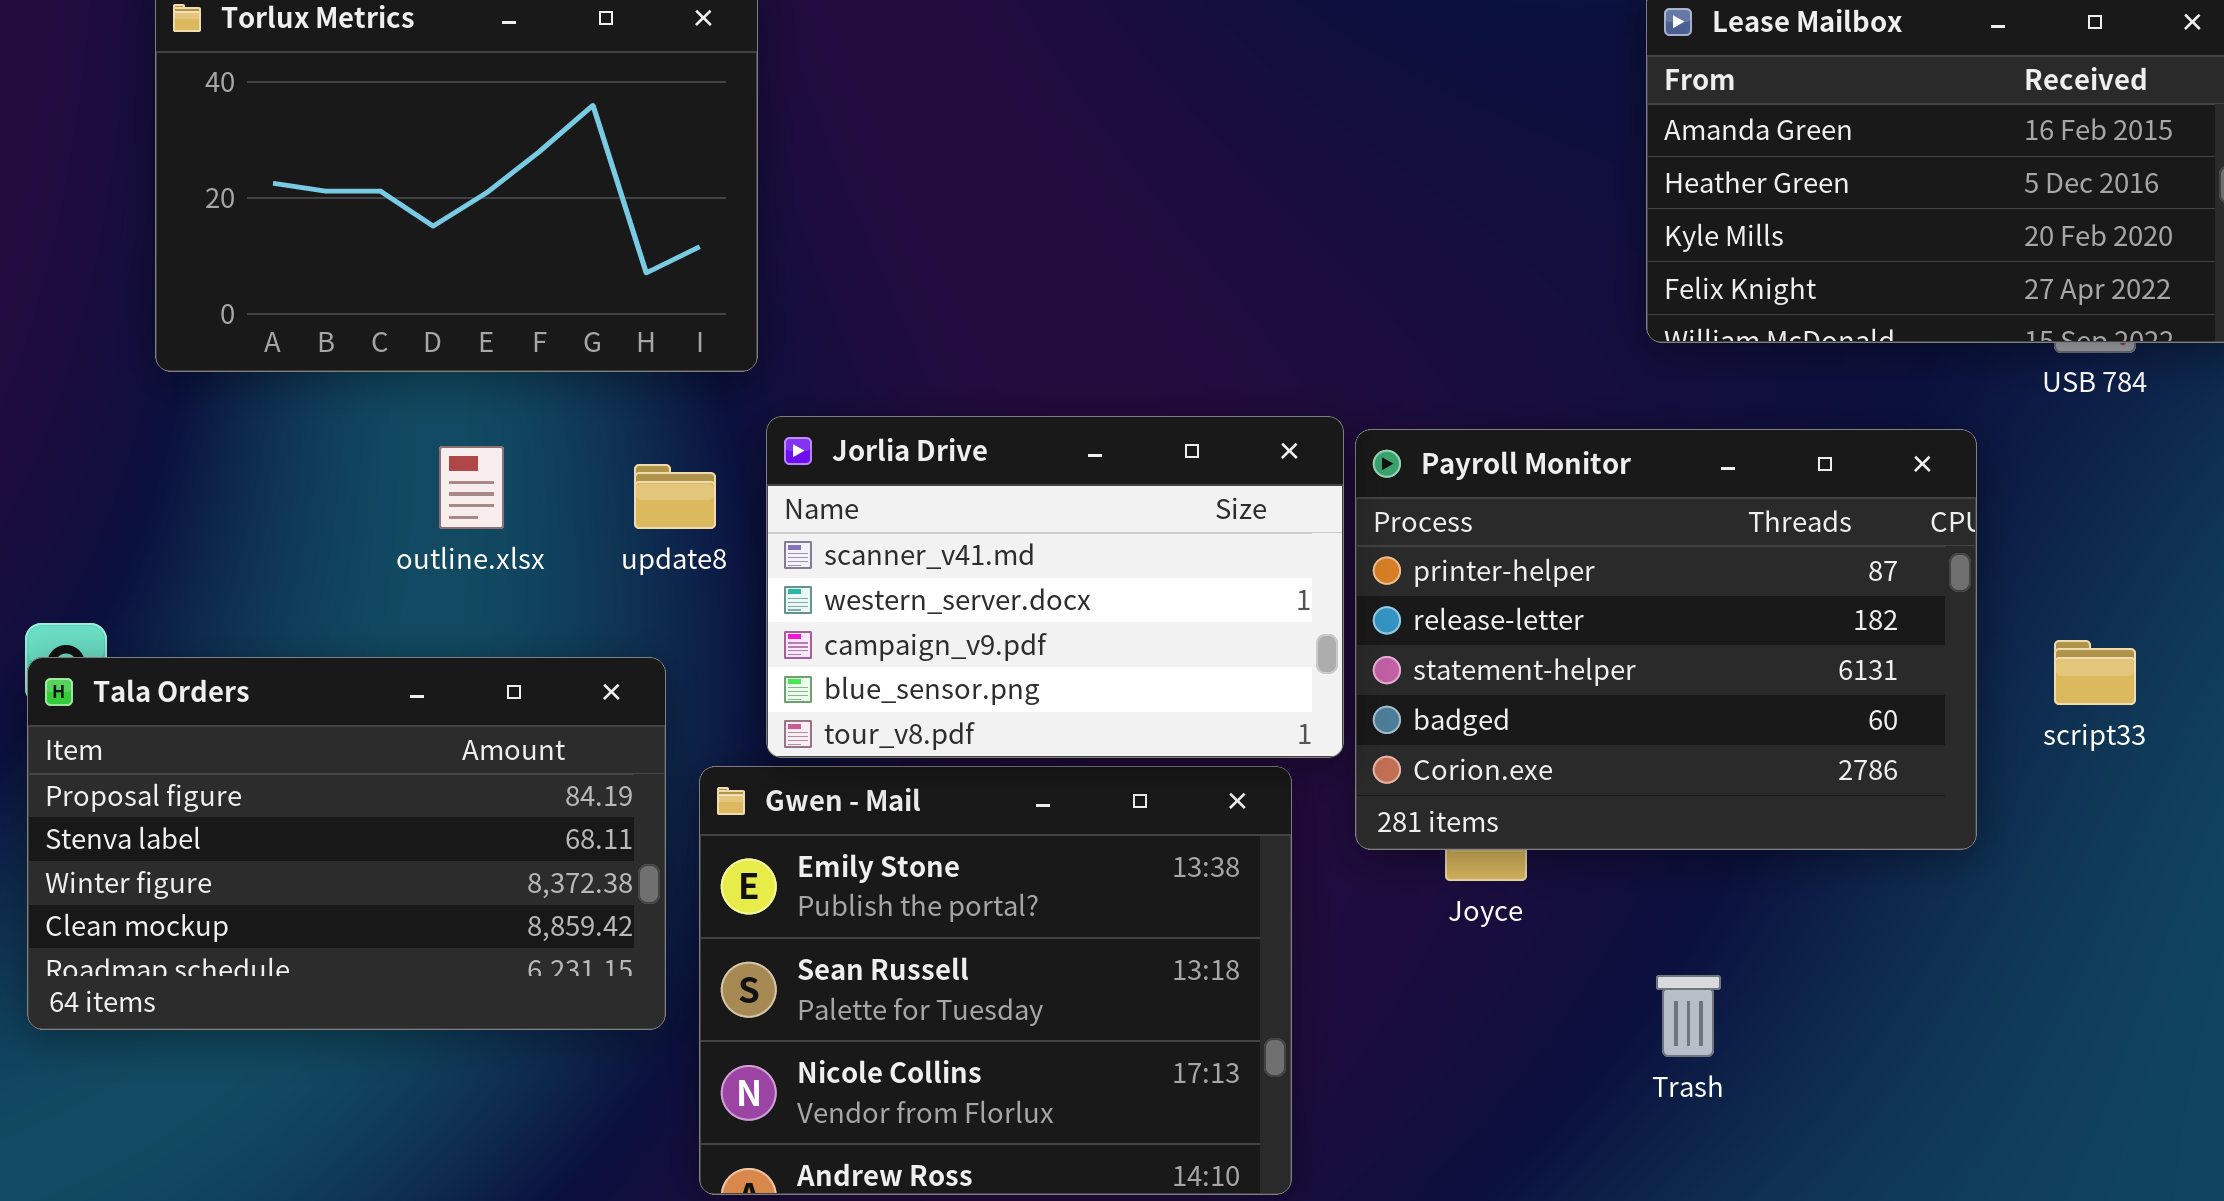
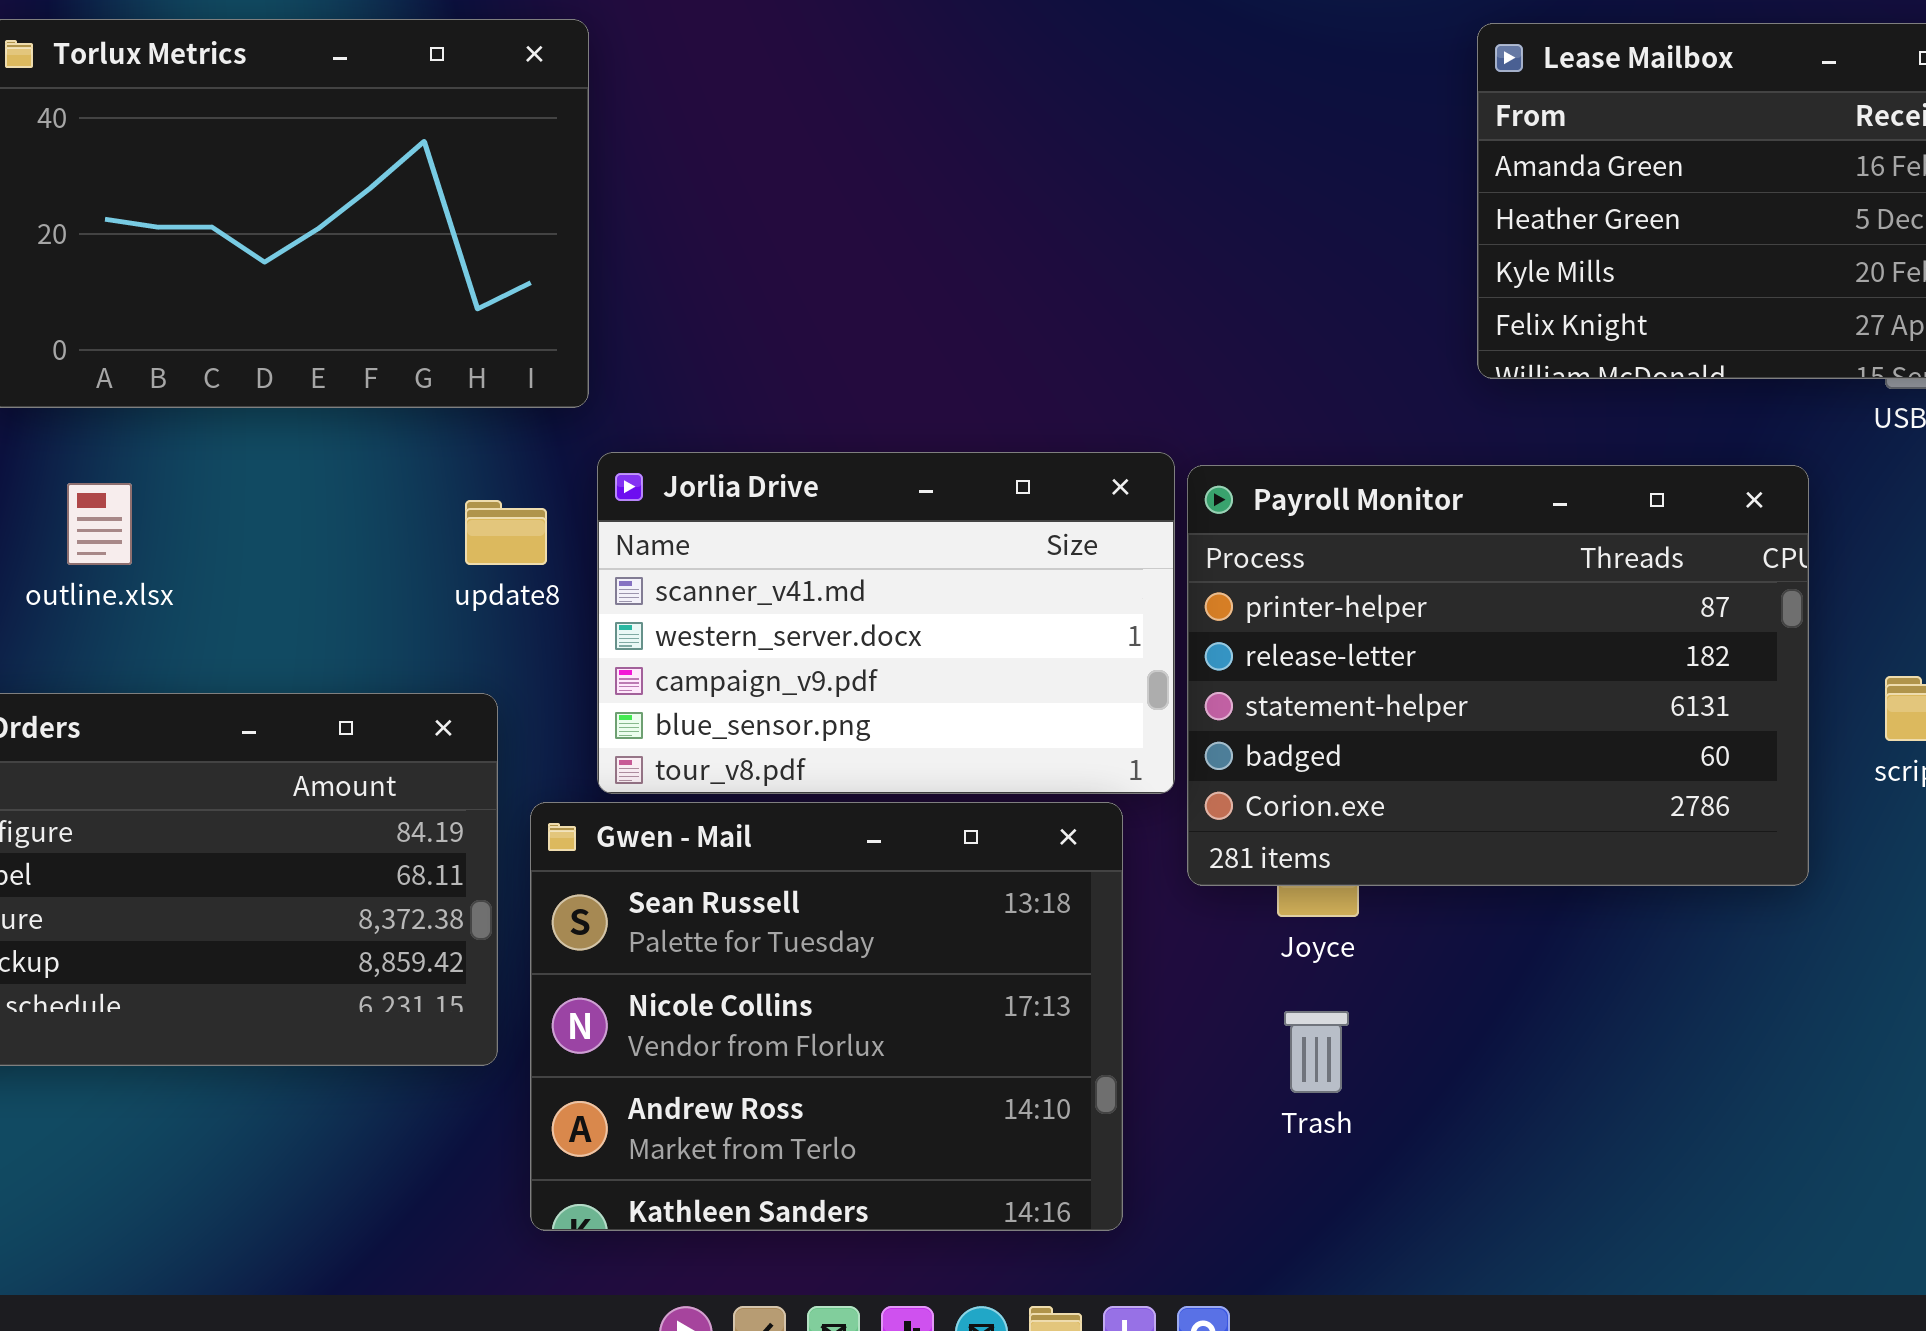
outline.xlsx: [439,446,504,529] -> [67,483,132,565], moved
Gwen - Mail: [699,766,1292,1195] -> [530,802,1123,1231], scrolled down 1 row
Trash: [1656,975,1721,1057] -> [1284,1011,1349,1093], moved

